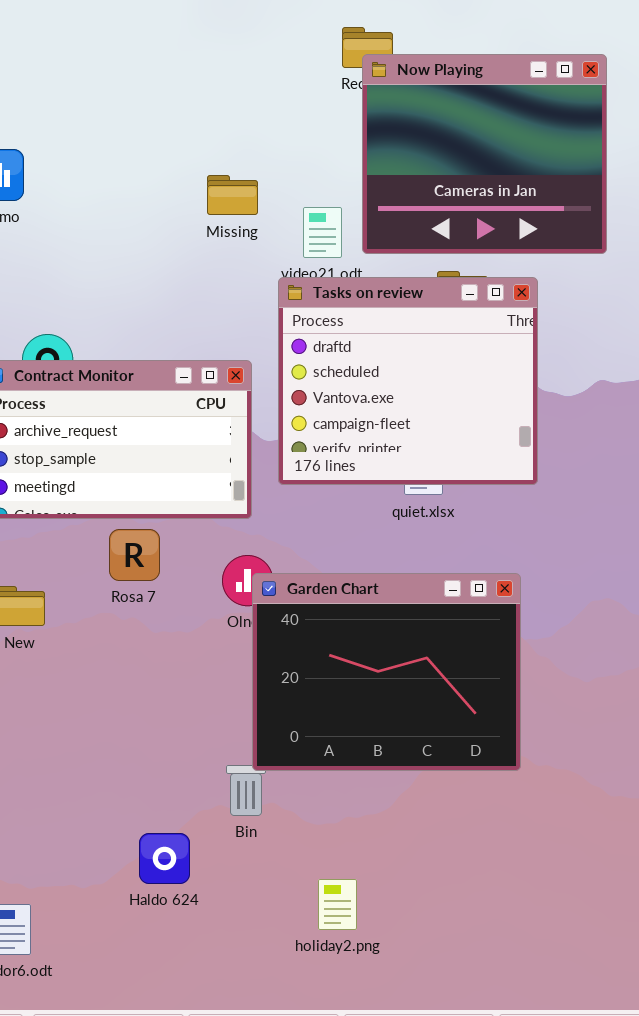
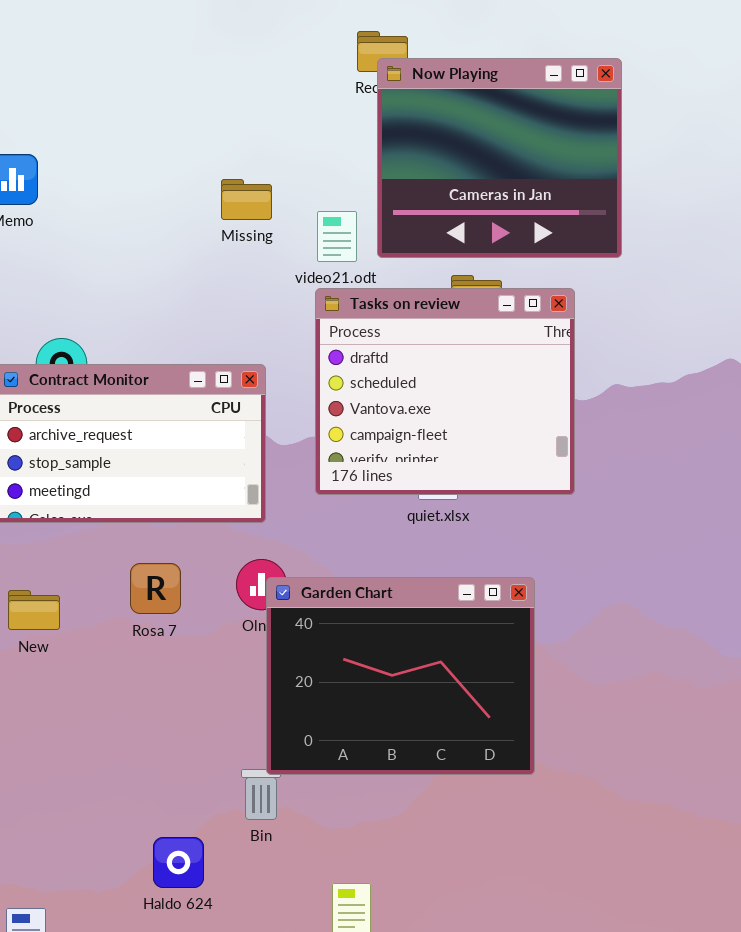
Tasks on review: [278,277,538,485] -> [315,288,575,495], moved
Rosa 7: [109,529,160,581] -> [130,563,181,614], moved

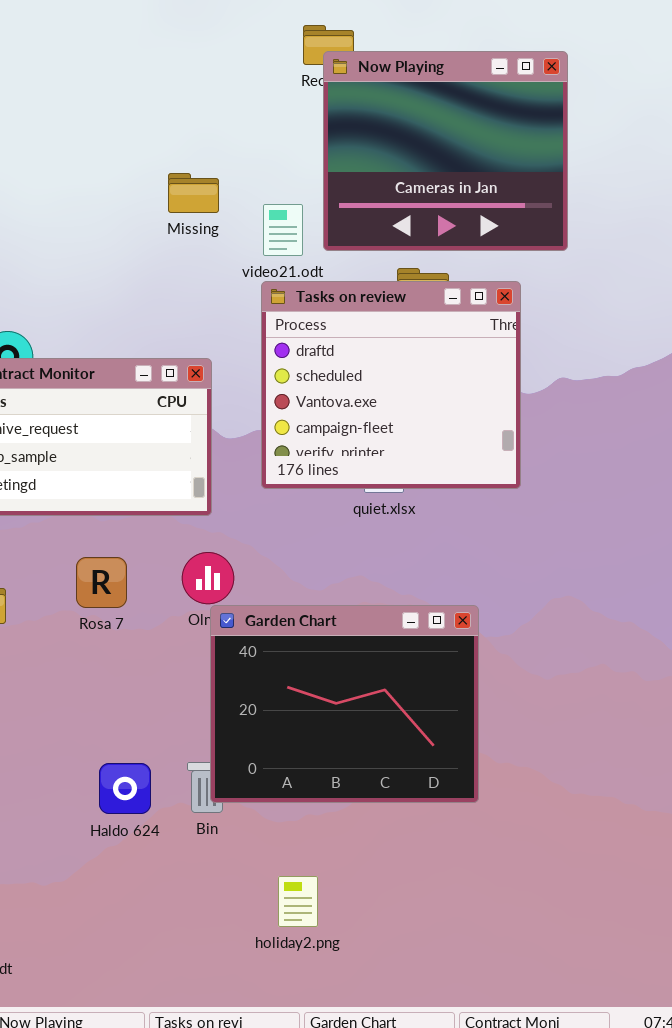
Garden Chart: [266,577,535,775] -> [210,605,479,803], moved
Haldo 624: [153,837,204,888] -> [99,763,151,814], moved

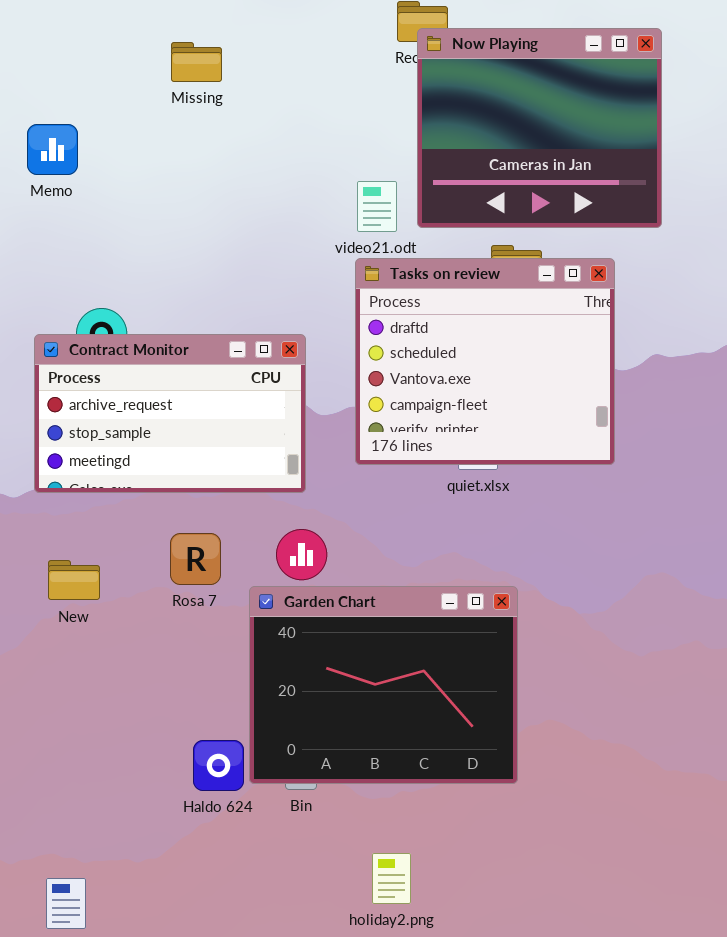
Missing: [168,173,219,213] -> [171,42,222,82], moved
Garden Chart: [210,605,479,803] -> [249,586,518,784], moved

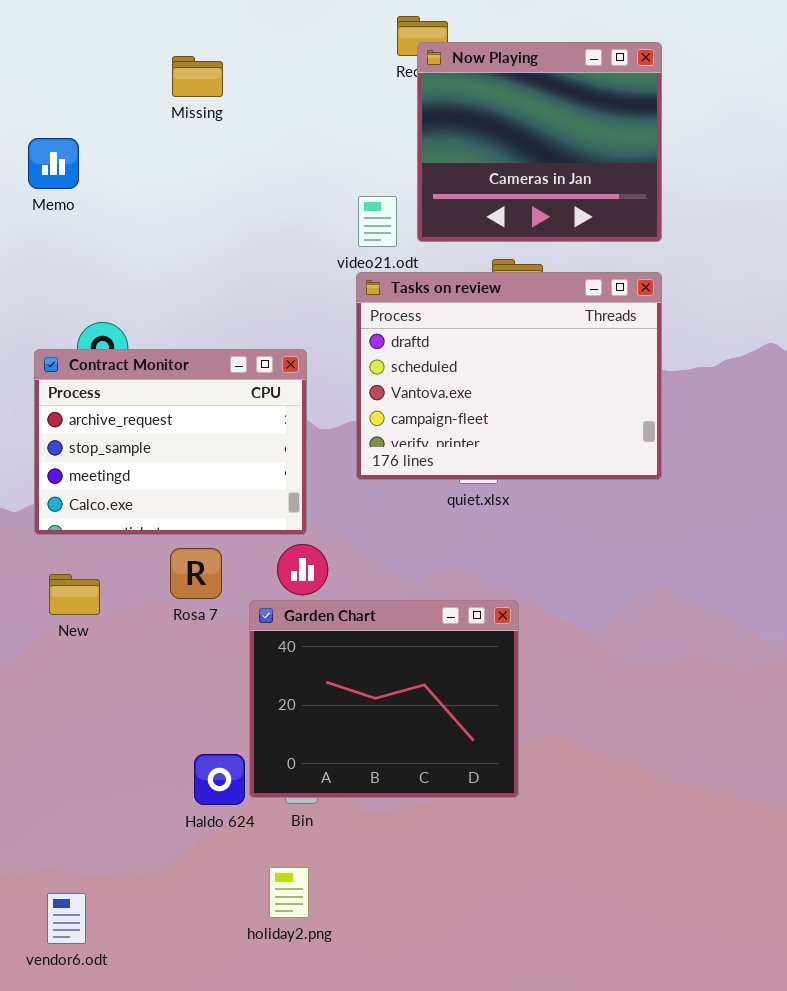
Tasks on review: [355,258,615,465] -> [356,272,662,480], resized
Contract Monitor: [34,334,306,493] -> [34,349,307,535], resized
holiday2.png: [372,853,411,904] -> [269,867,309,918], moved

